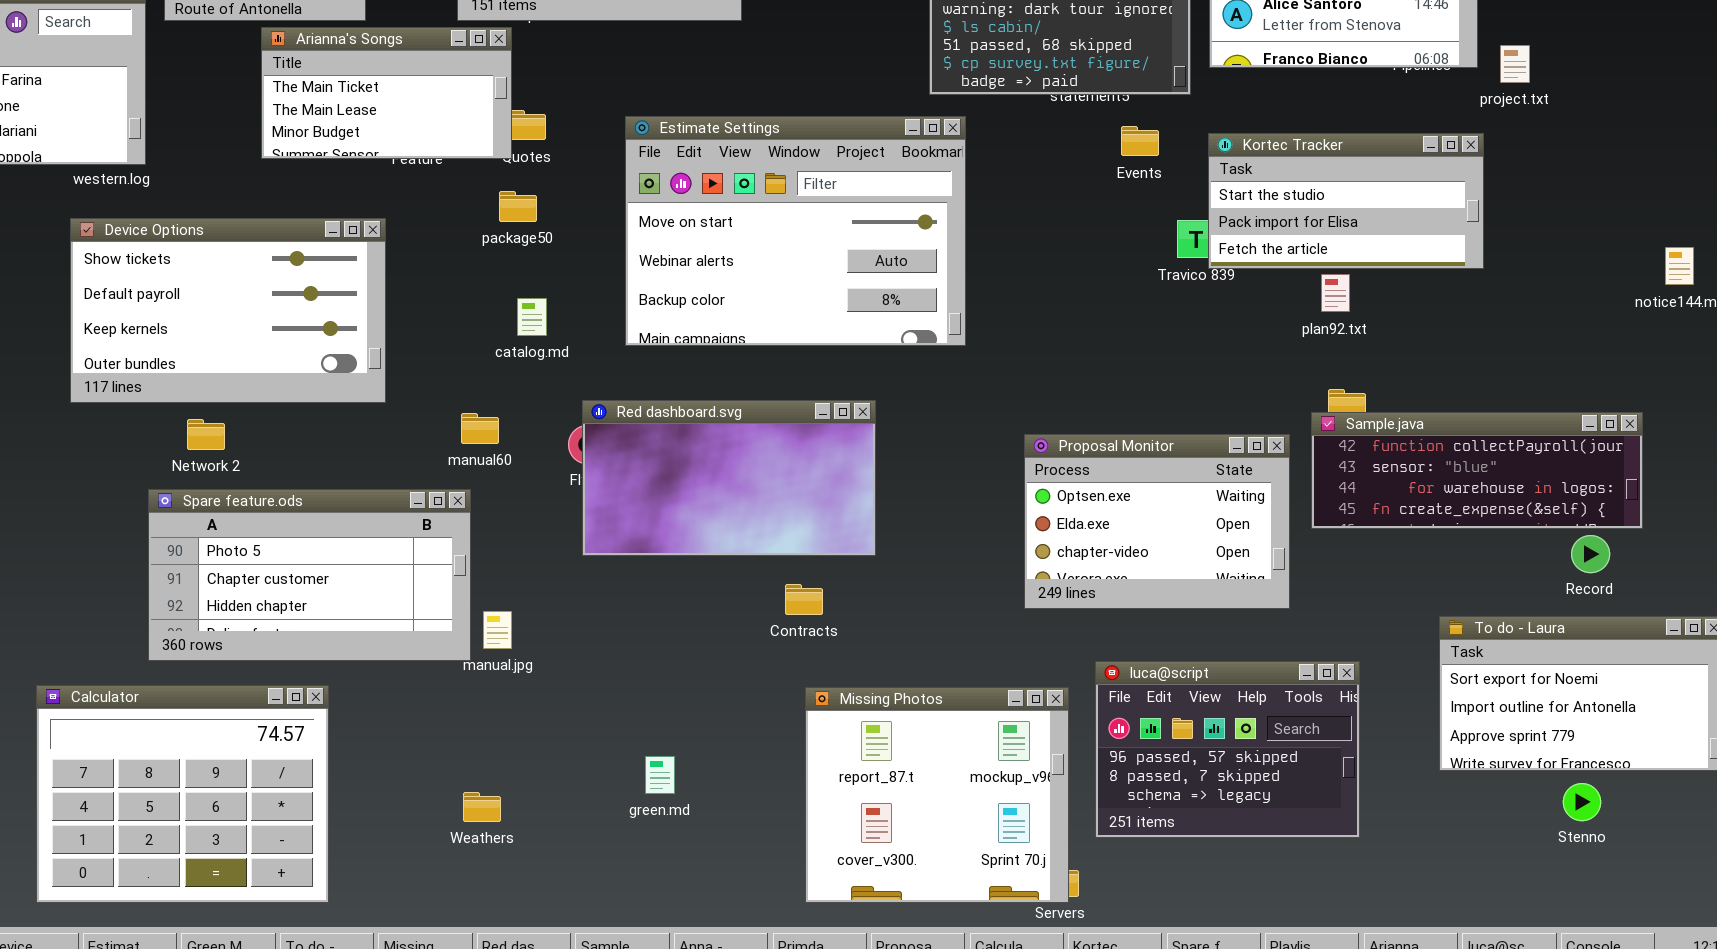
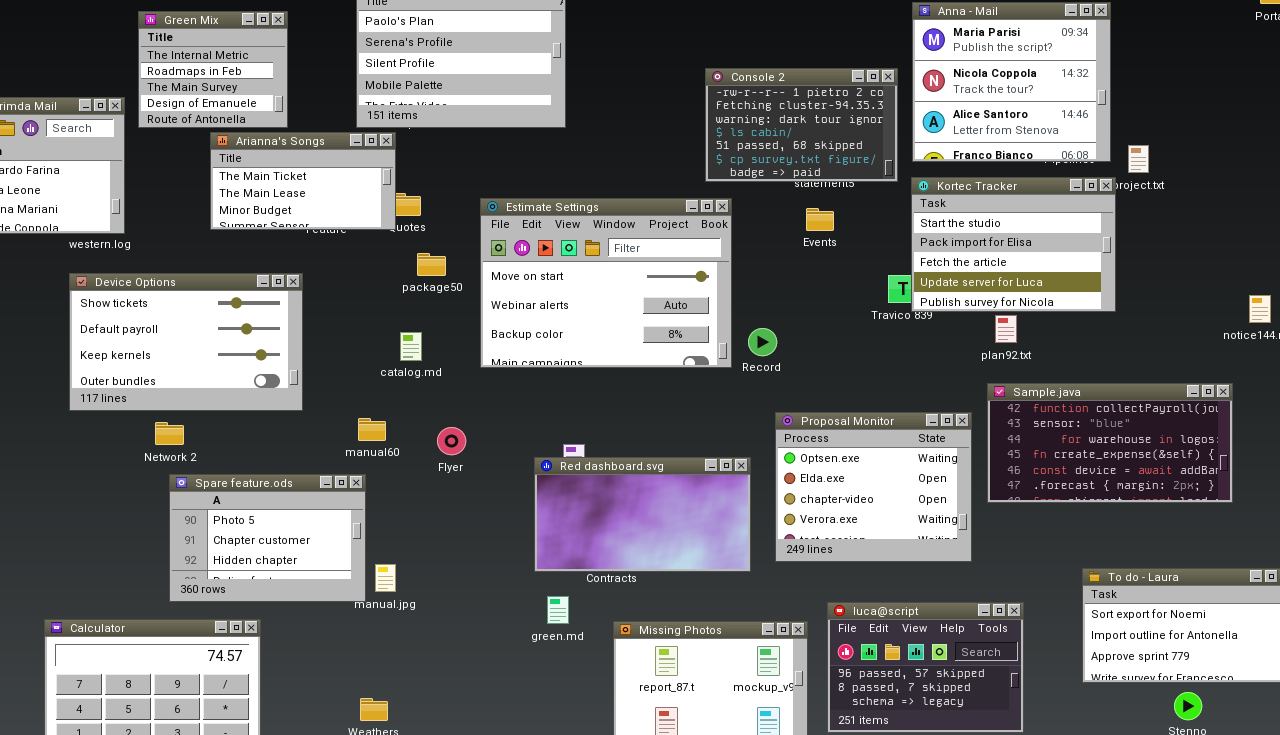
Events: [1121,126,1159,156] -> [806,208,834,231], moved
Kortec Tracker: [1208,133,1484,269] -> [911,177,1116,312], resized
package50: [499,191,537,222] -> [417,253,446,276], moved
Red dashboard.svg: [582,400,876,556] -> [534,457,751,572], moved
Sample.java: [1311,412,1643,529] -> [987,383,1233,503], resized
Proposal Monitor: [1024,434,1290,609] -> [775,412,972,562], resized
Spare feature.ods: [148,489,471,661] -> [169,474,366,602], resized
Record: [1571,535,1610,573] -> [748,328,777,356], moved
green.md: [645,756,675,794] -> [547,596,569,624], moved

